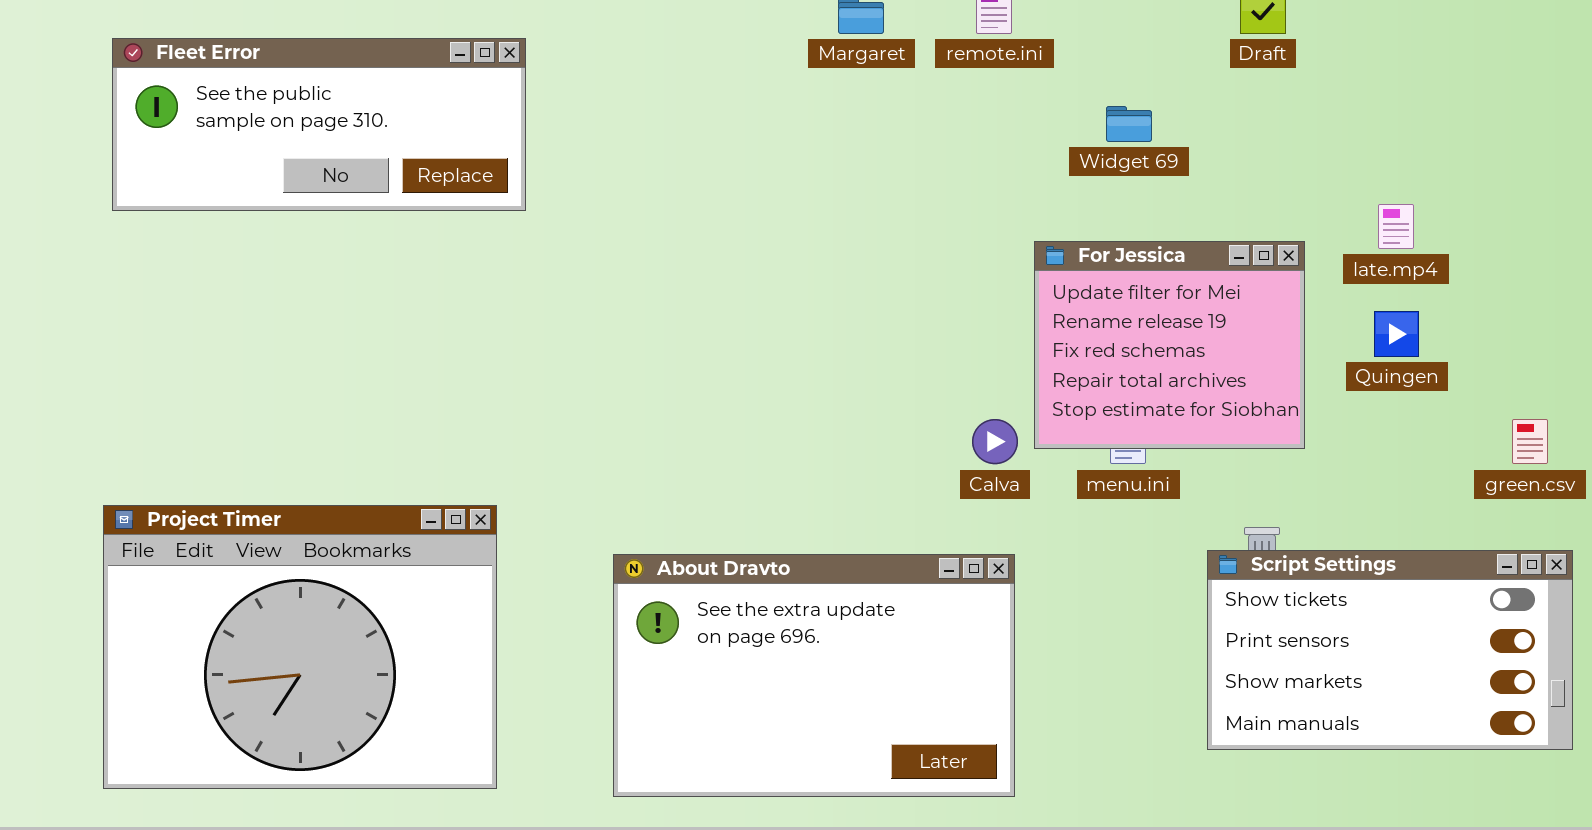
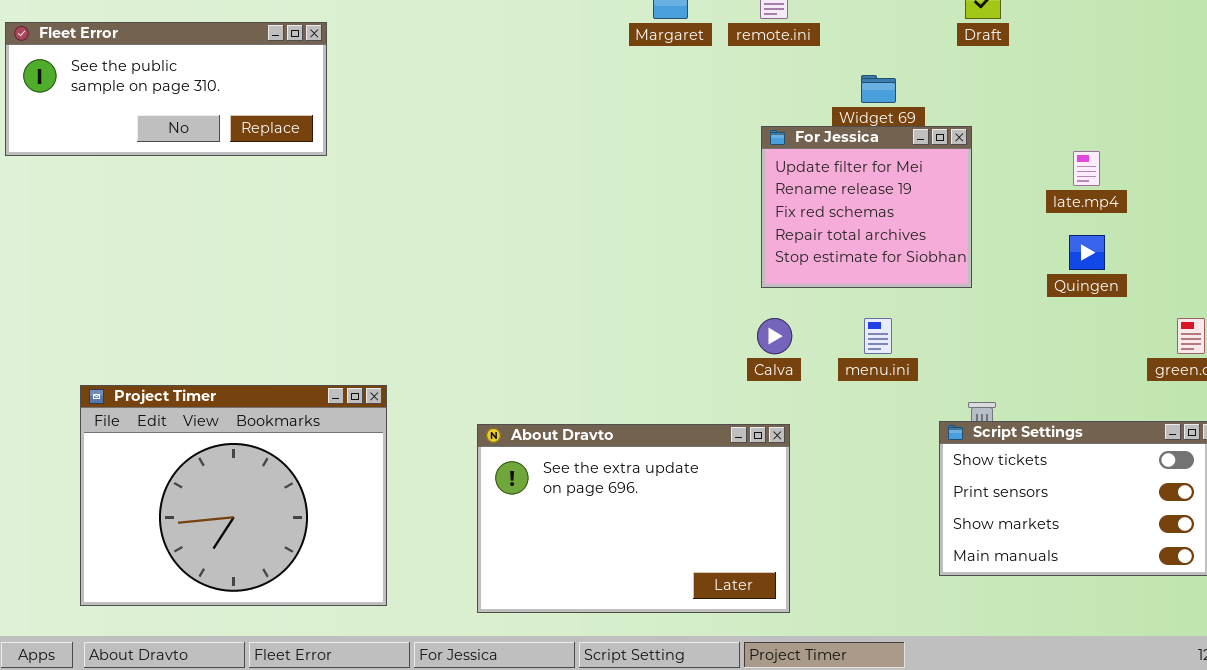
Fleet Error: [112,38,526,211] -> [5,22,327,156], moved
For Jessica: [1034,241,1305,449] -> [761,126,972,288], moved

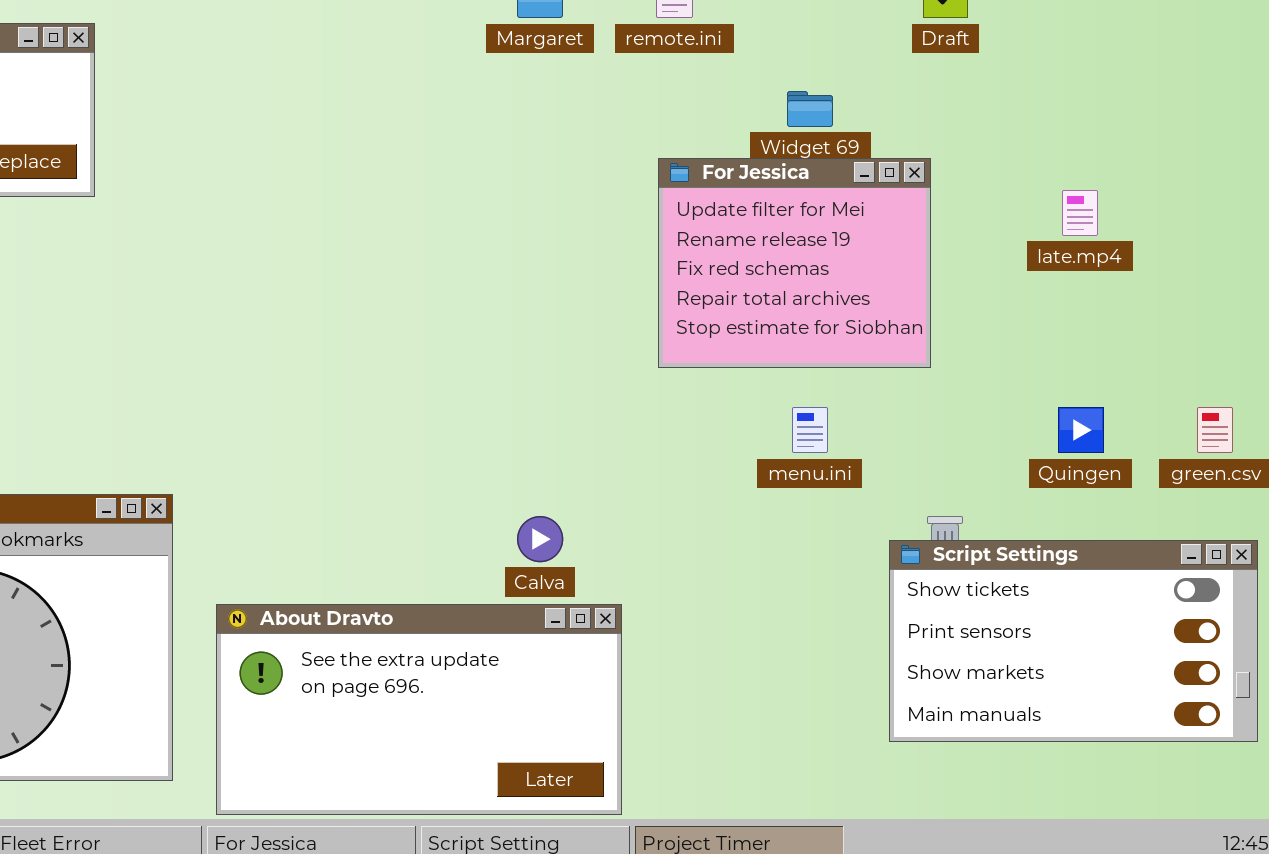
Quingen: [1069,235,1105,270] -> [1058,407,1104,453], moved
Calva: [757,318,792,354] -> [517,516,563,562], moved
About Dravto: [477,424,790,613] -> [216,604,622,815], moved, resized

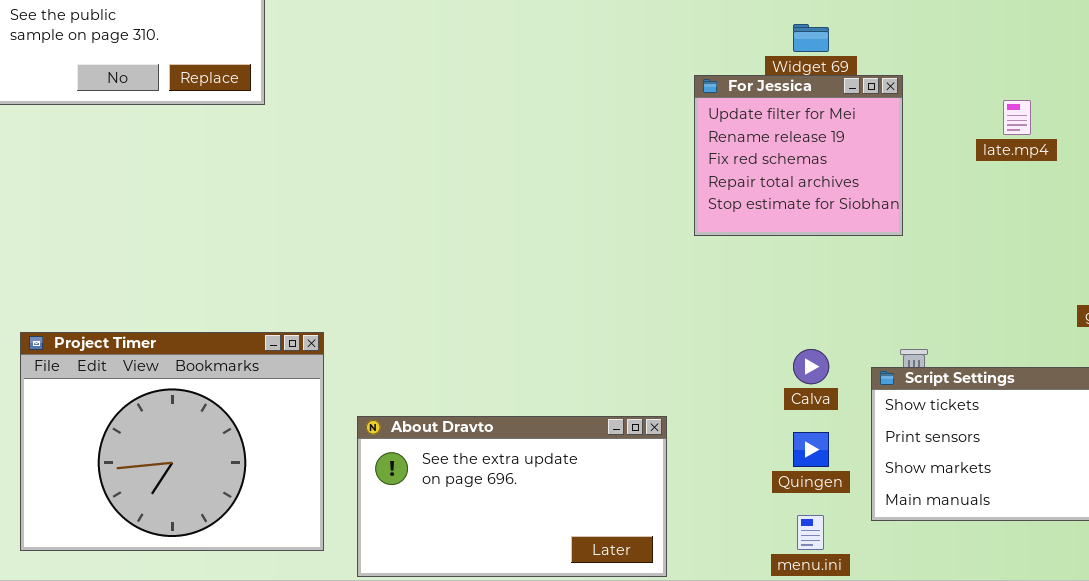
menu.ini: [792,407,828,453] -> [797,515,824,550], moved
Quingen: [1058,407,1104,453] -> [793,432,829,467], moved
Calva: [517,516,563,562] -> [793,349,829,384], moved

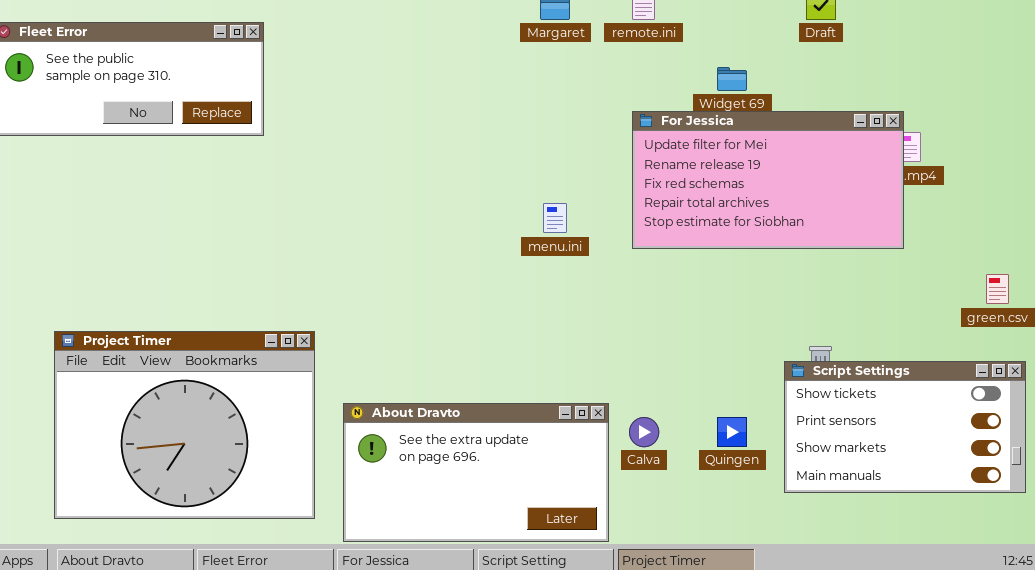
For Jessica: [694,75,903,236] -> [632,111,904,249], resized
Calva: [793,349,829,384] -> [629,417,659,447], moved
menu.ini: [797,515,824,550] -> [543,203,567,233], moved

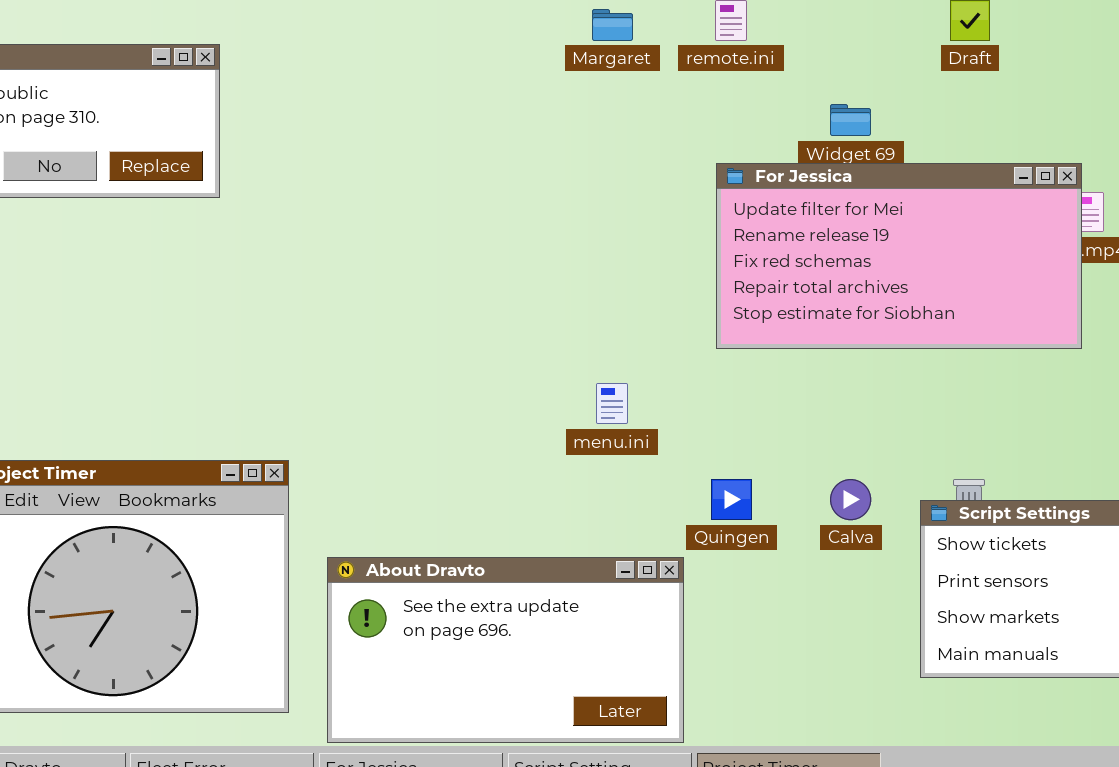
menu.ini: [543,203,567,233] -> [596,383,628,424], moved
Calva: [629,417,659,447] -> [830,479,871,520], moved
Quingen: [717,417,747,447] -> [711,479,752,520], moved

